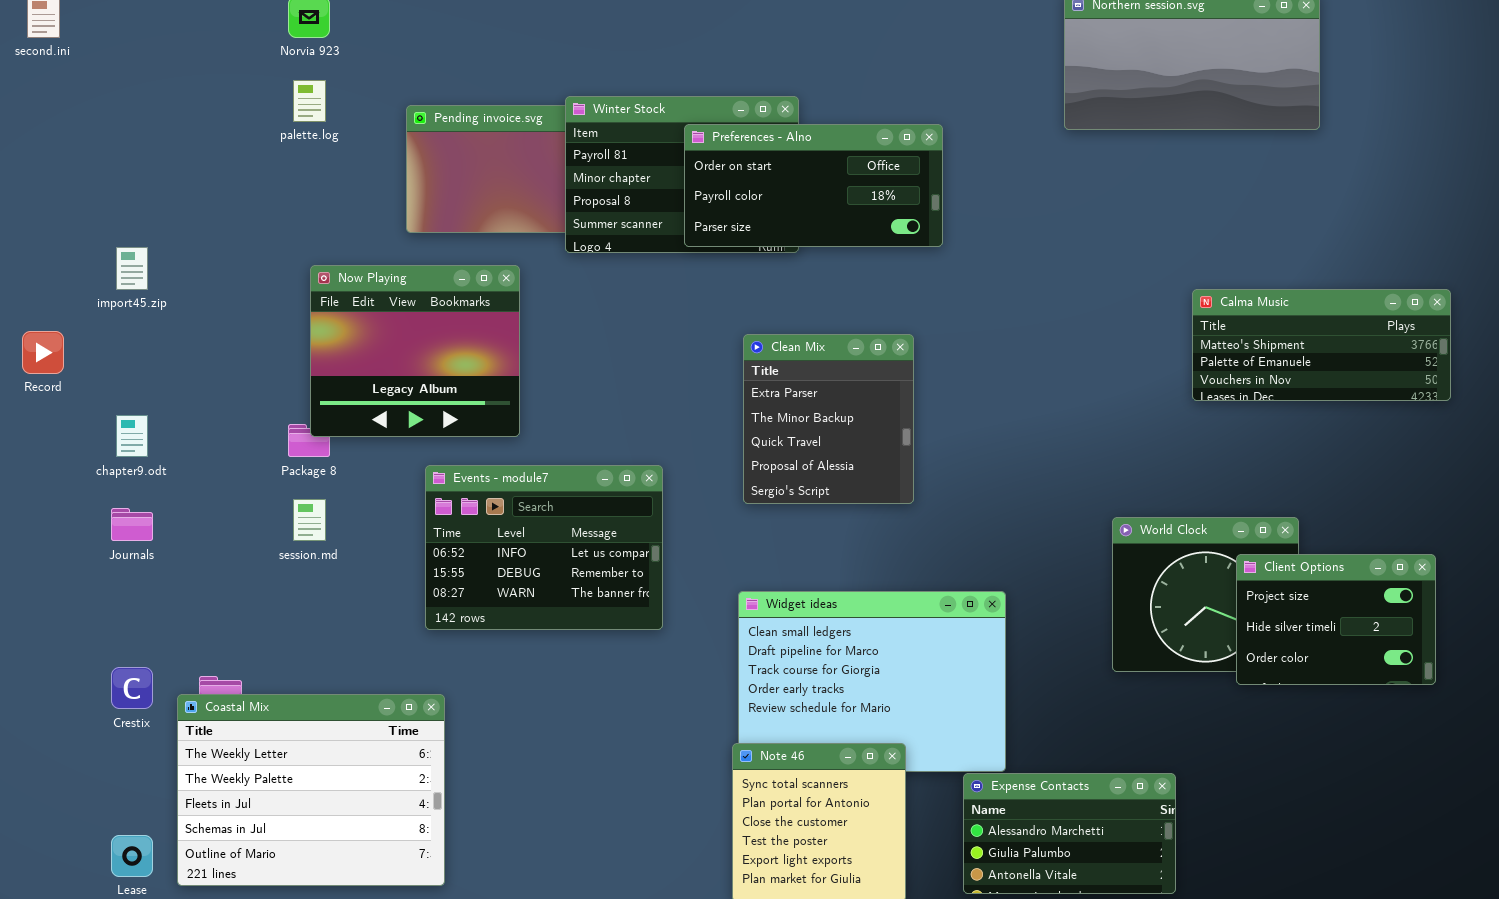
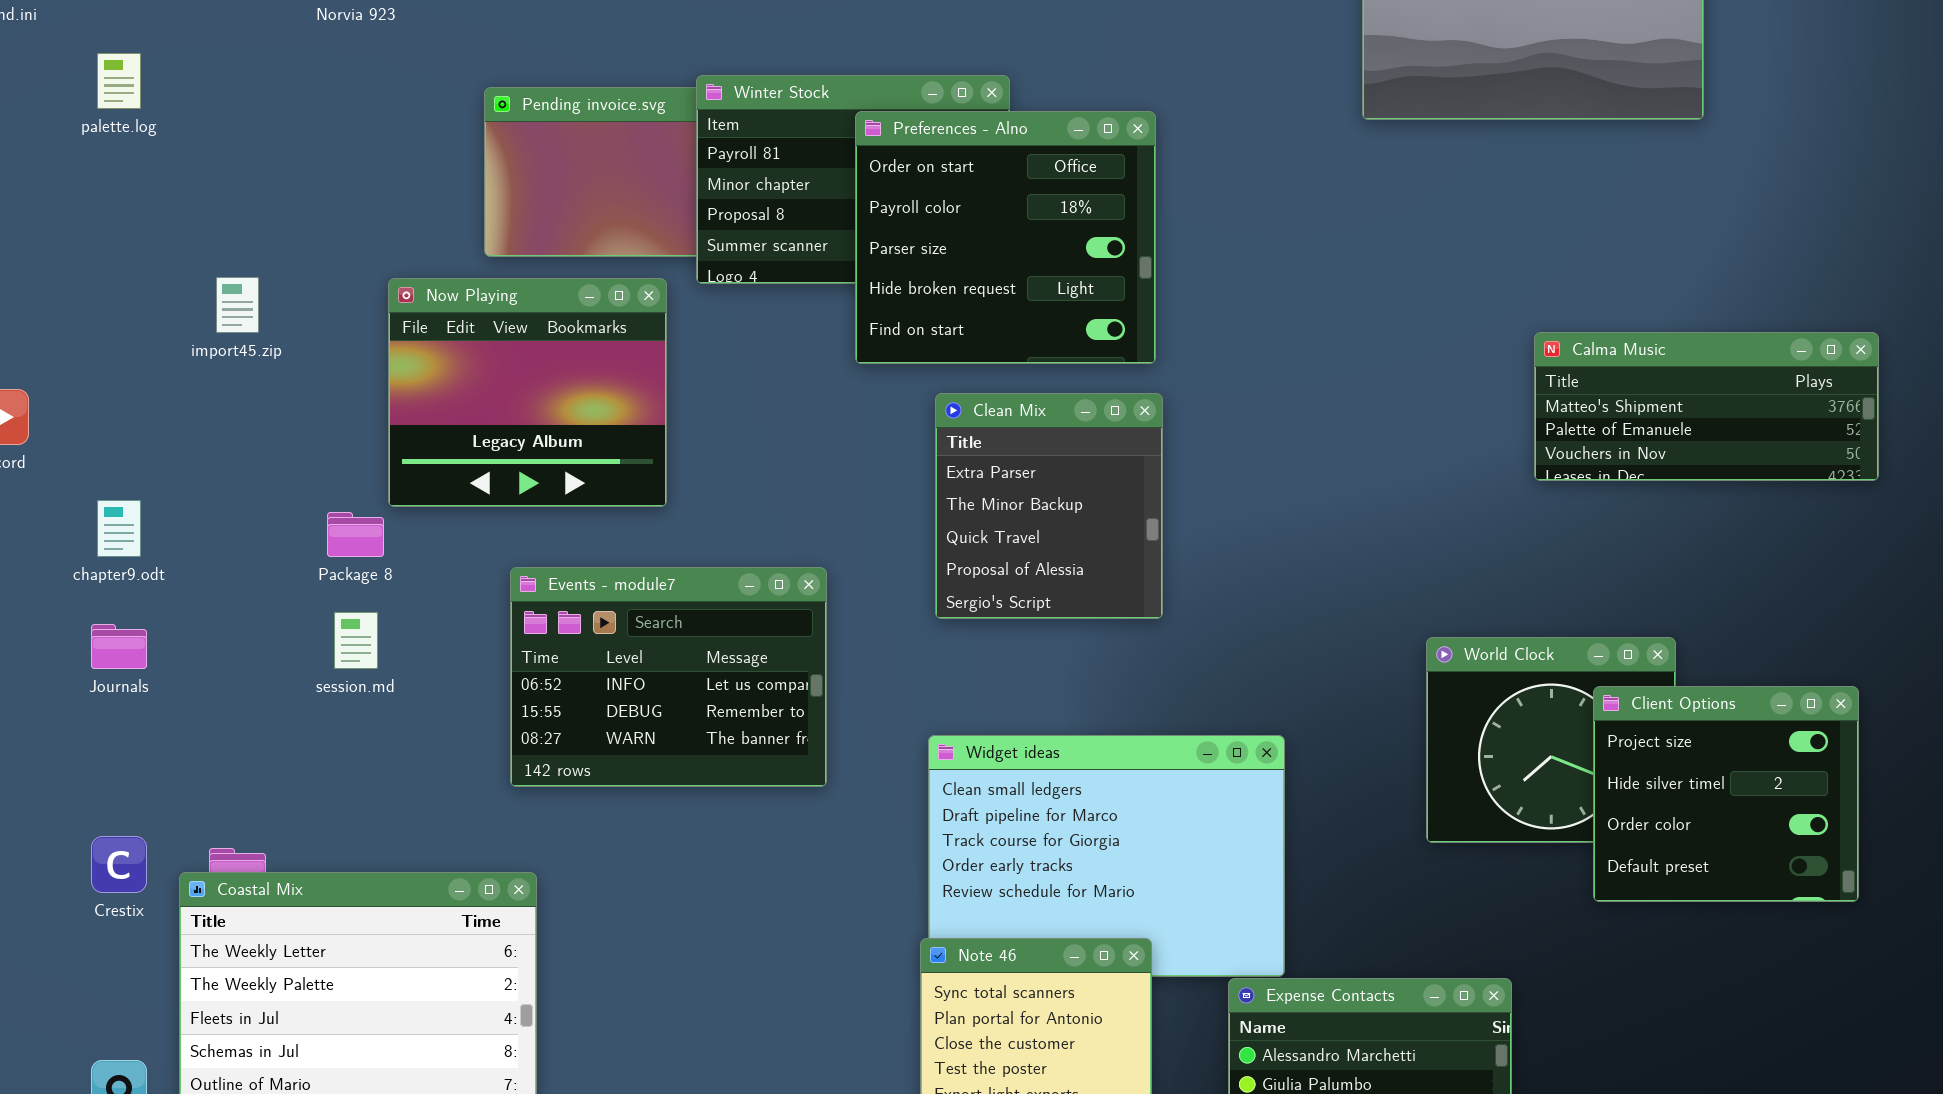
palette.log: [293,80,326,122] -> [97,53,141,109], moved
Preferences - Alno: [684,124,943,247] -> [855,111,1156,364], resized
import45.zip: [116,247,148,290] -> [216,277,259,333], moved
Now Playing: [310,265,520,437] -> [388,278,667,507], moved
Client Options: [1236,554,1436,685] -> [1593,686,1859,902], resized

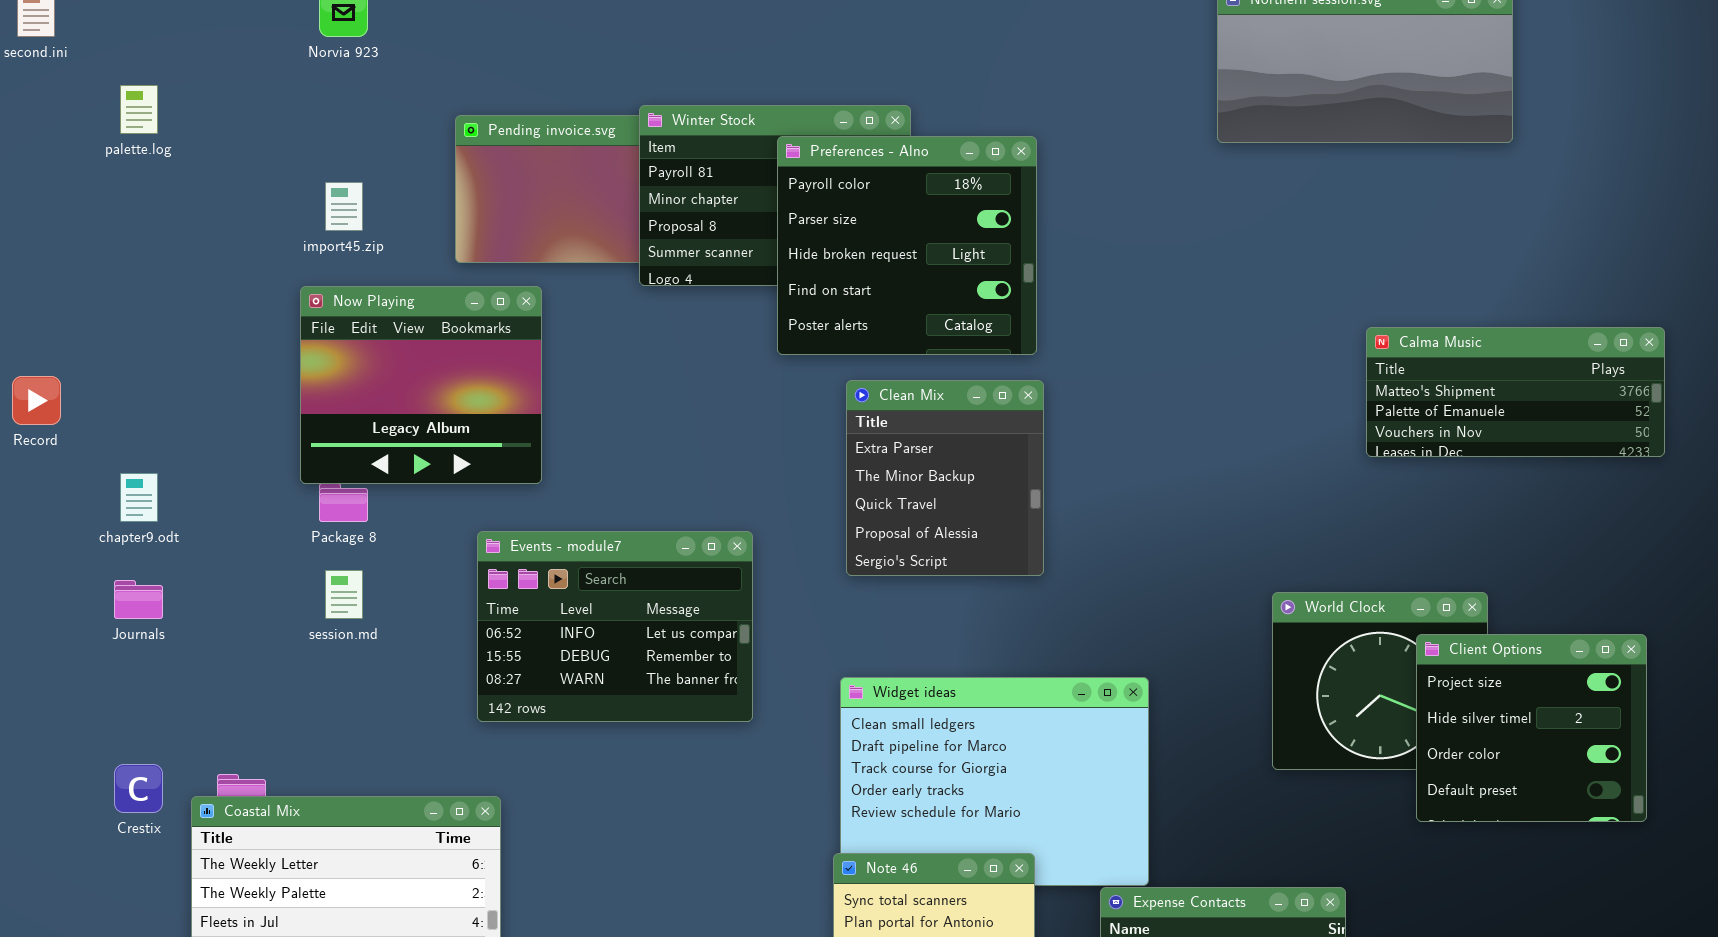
Preferences - Alno: [855,111,1156,364] -> [777,136,1037,355], scrolled down 1 row
import45.zip: [216,277,259,333] -> [325,182,363,231], moved
Now Playing: [388,278,667,507] -> [300,286,542,484], moved

